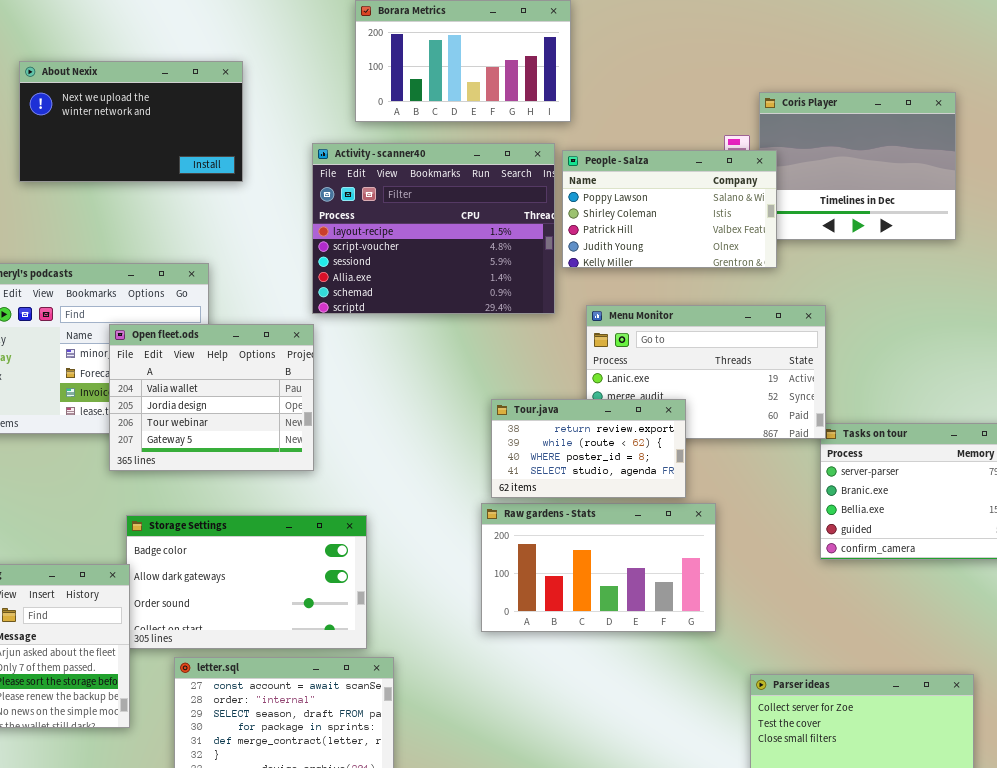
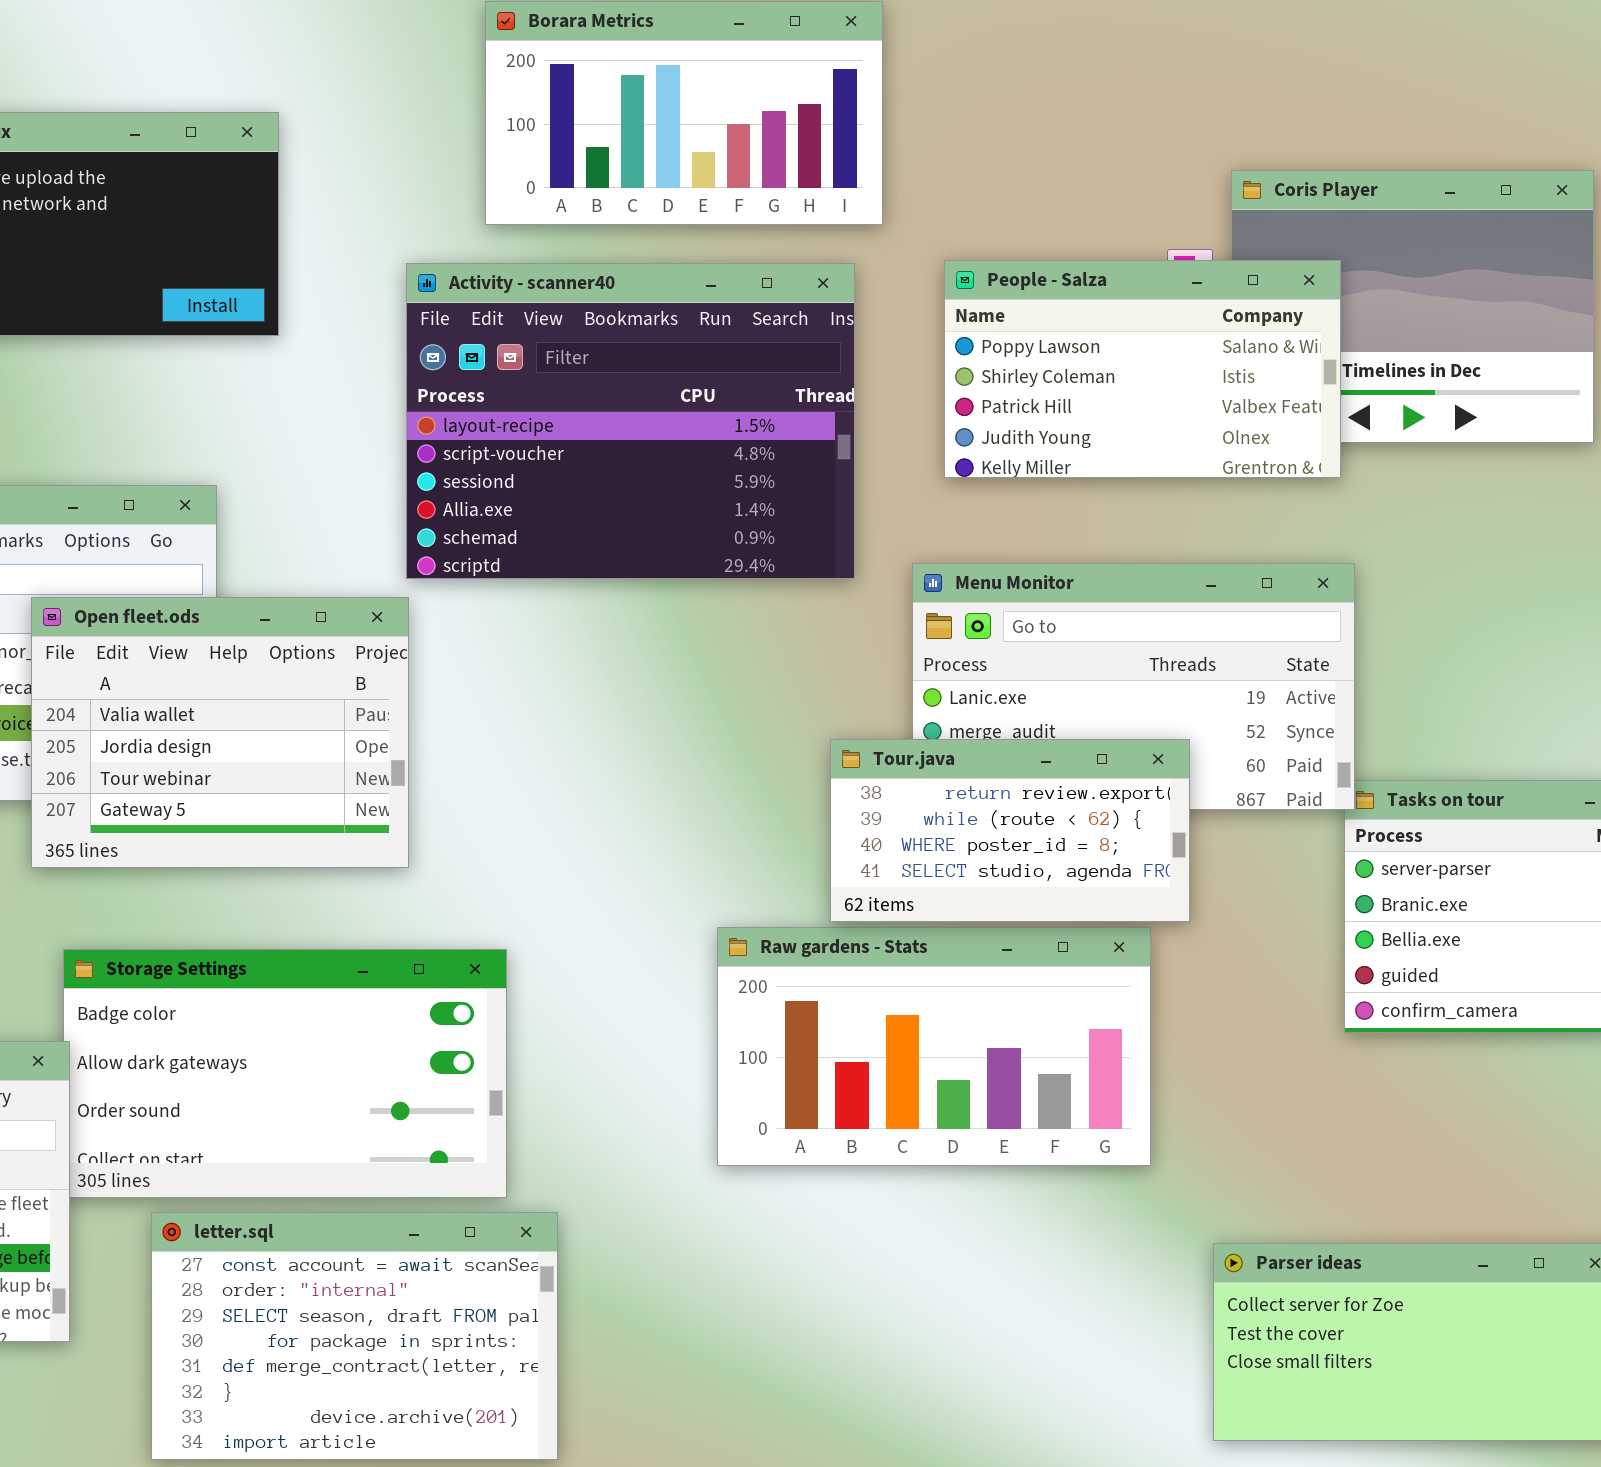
People - Salza: [562,150,777,268] -> [944,260,1341,478], moved
Tour.java: [491,399,686,498] -> [830,739,1190,922], moved

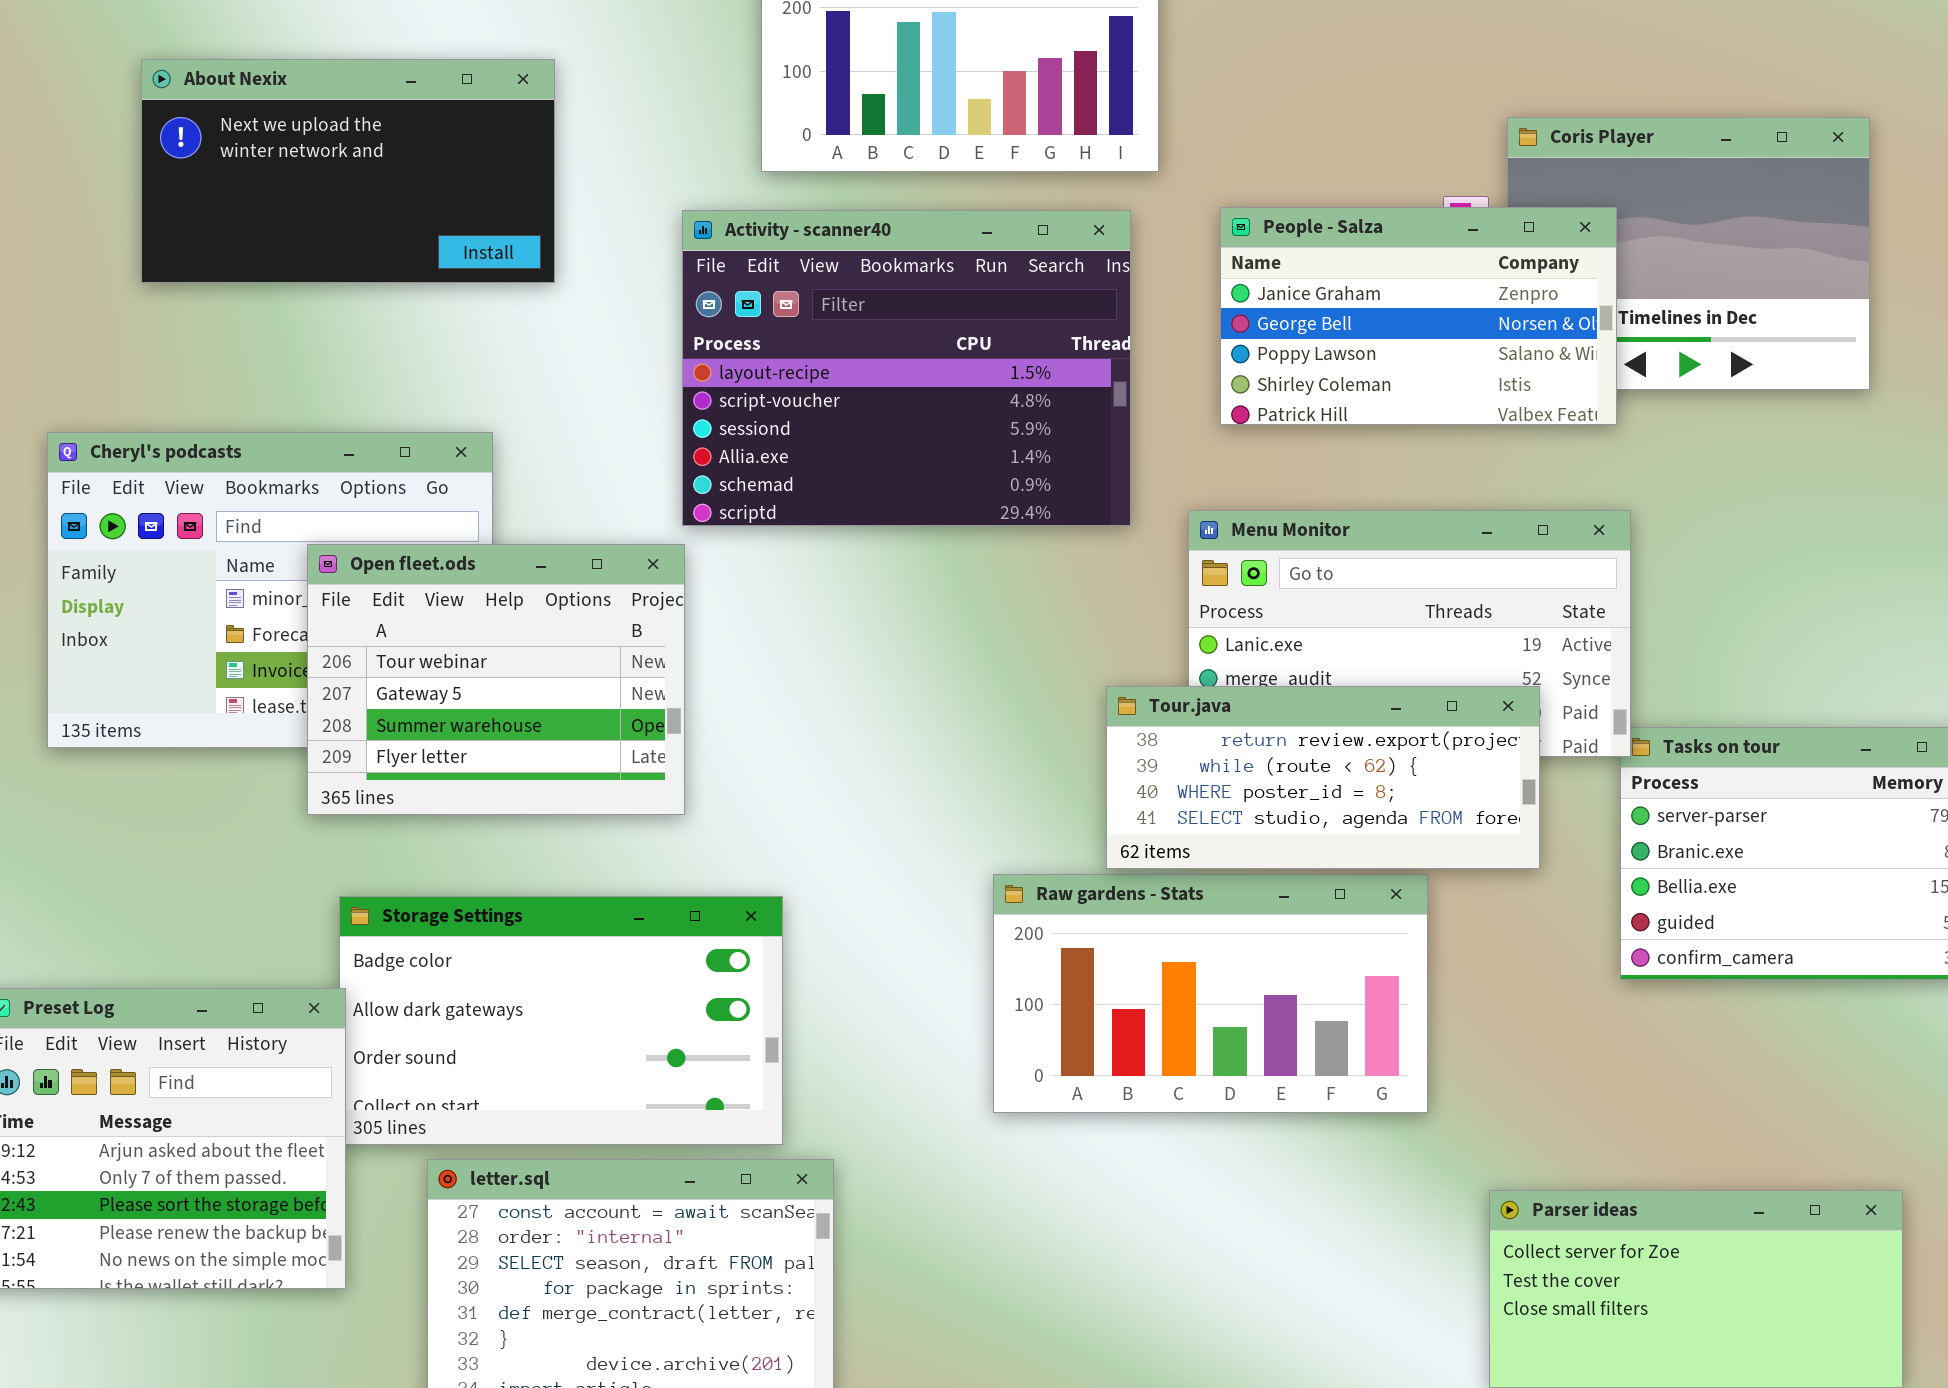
People - Salza: [944,260,1341,478] -> [1220,207,1617,425], scrolled up 2 rows
Open fleet.ods: [31,597,409,868] -> [307,544,685,815], scrolled down 2 rows
Tour.java: [830,739,1190,922] -> [1106,686,1540,869], resized

